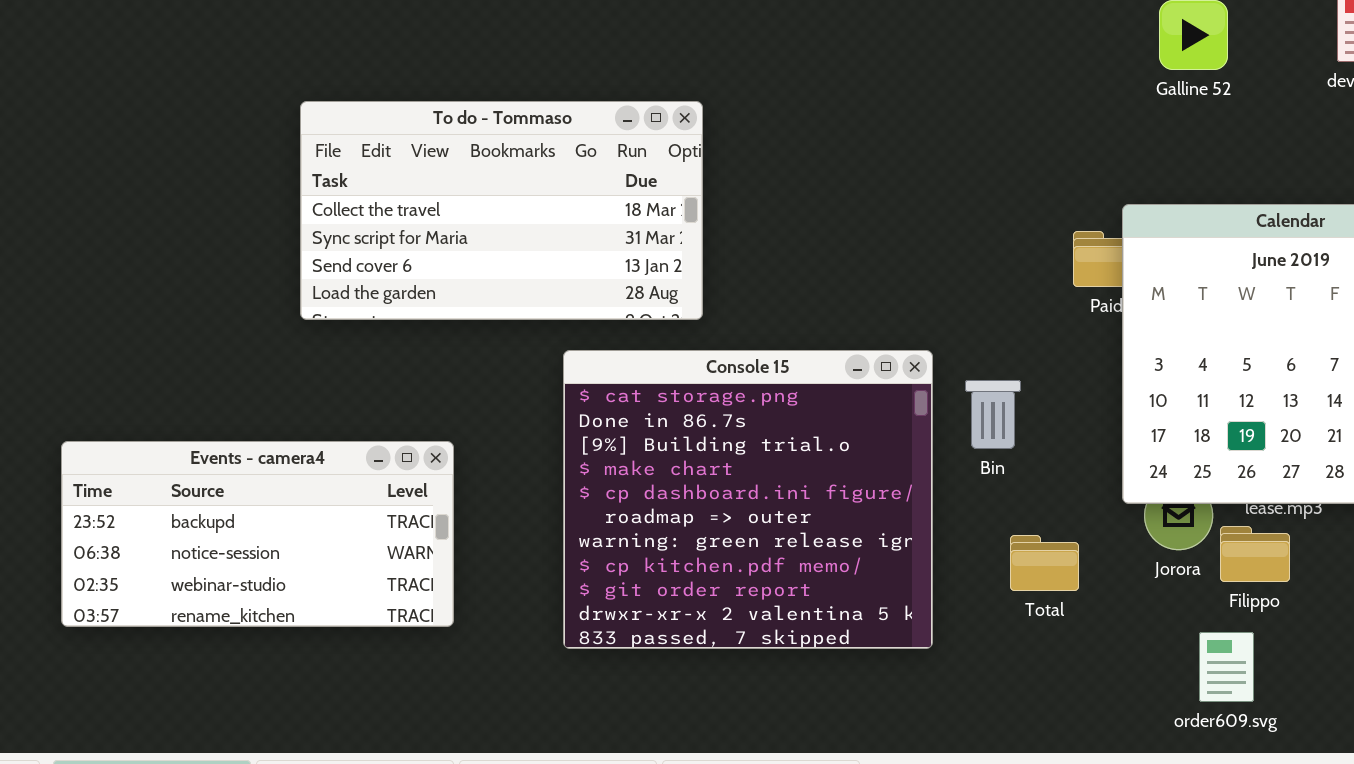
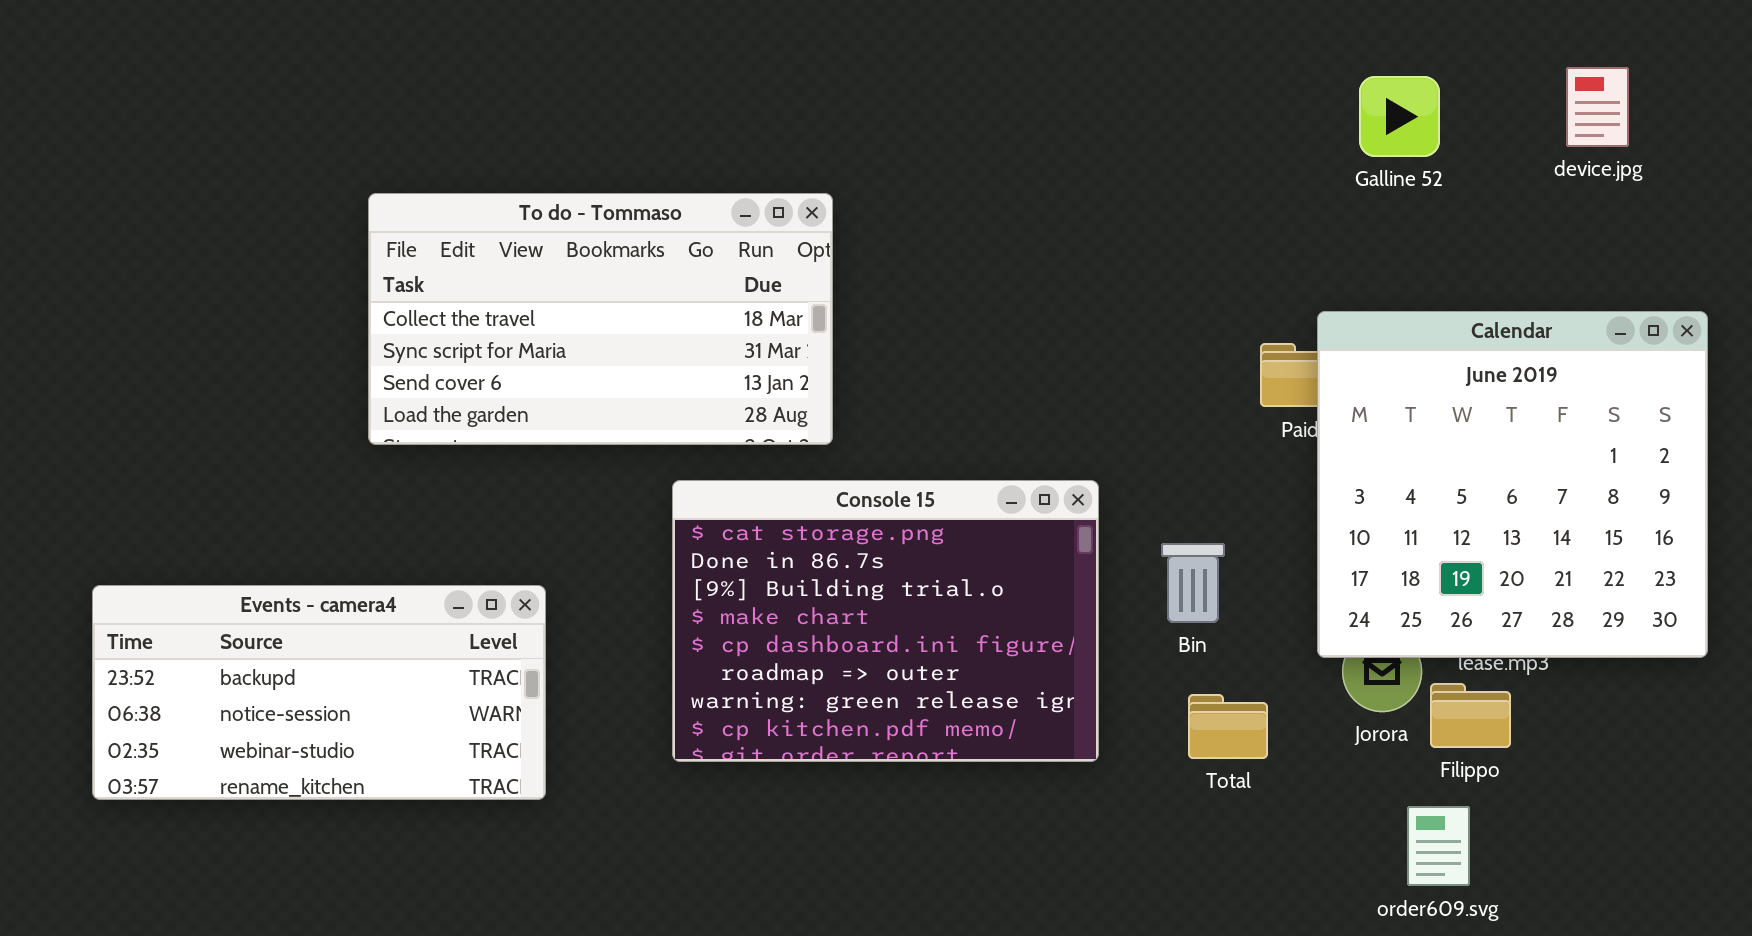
Console 15: [563,350,933,649] -> [672,480,1099,762], resized
Bin: [965,380,1021,449] -> [1161,543,1225,623], moved

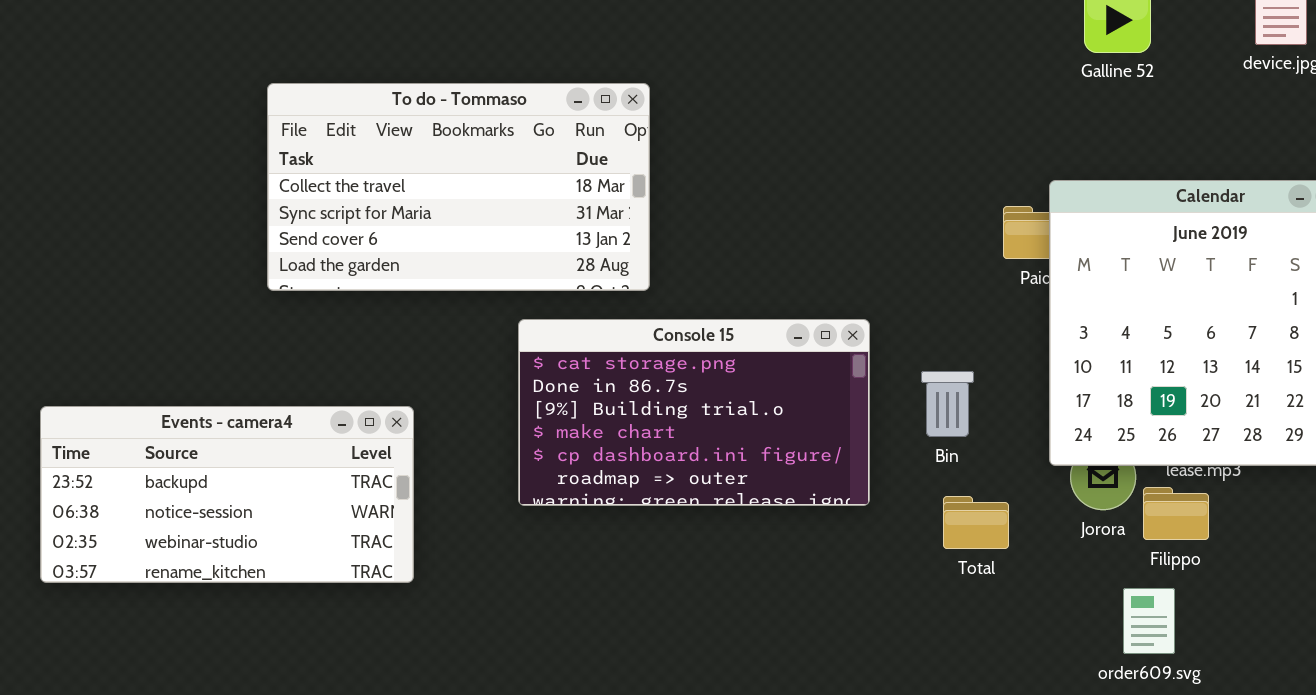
Console 15: [672,480,1099,762] -> [518,319,870,506], resized

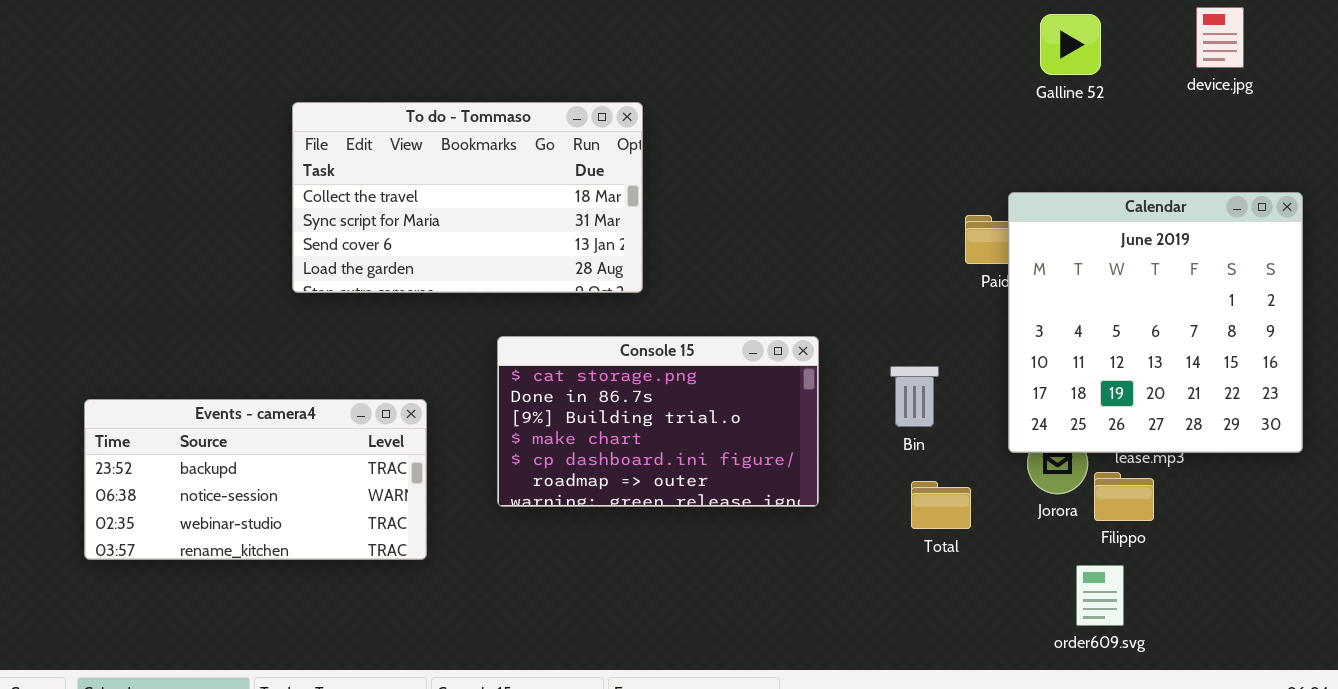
Console 15: [518,319,870,506] -> [497,336,819,507], moved

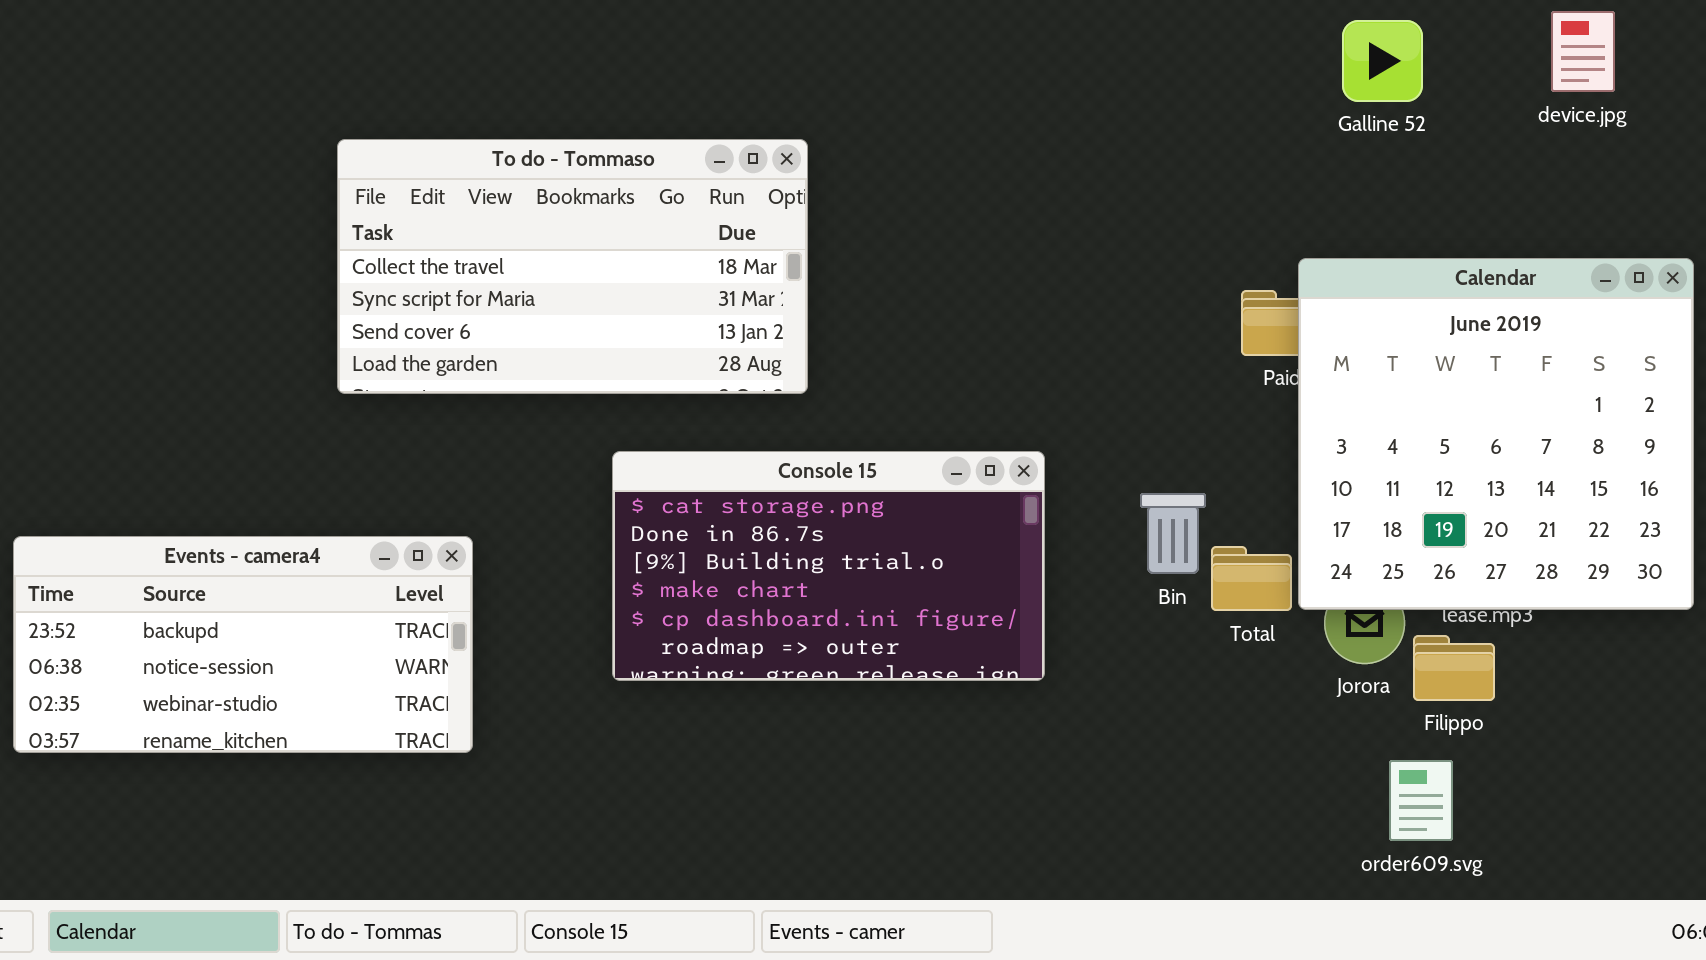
Events - camera4: [84,399,427,560] -> [13,536,473,753], moved
Total: [911,481,971,529] -> [1211,546,1292,611], moved

